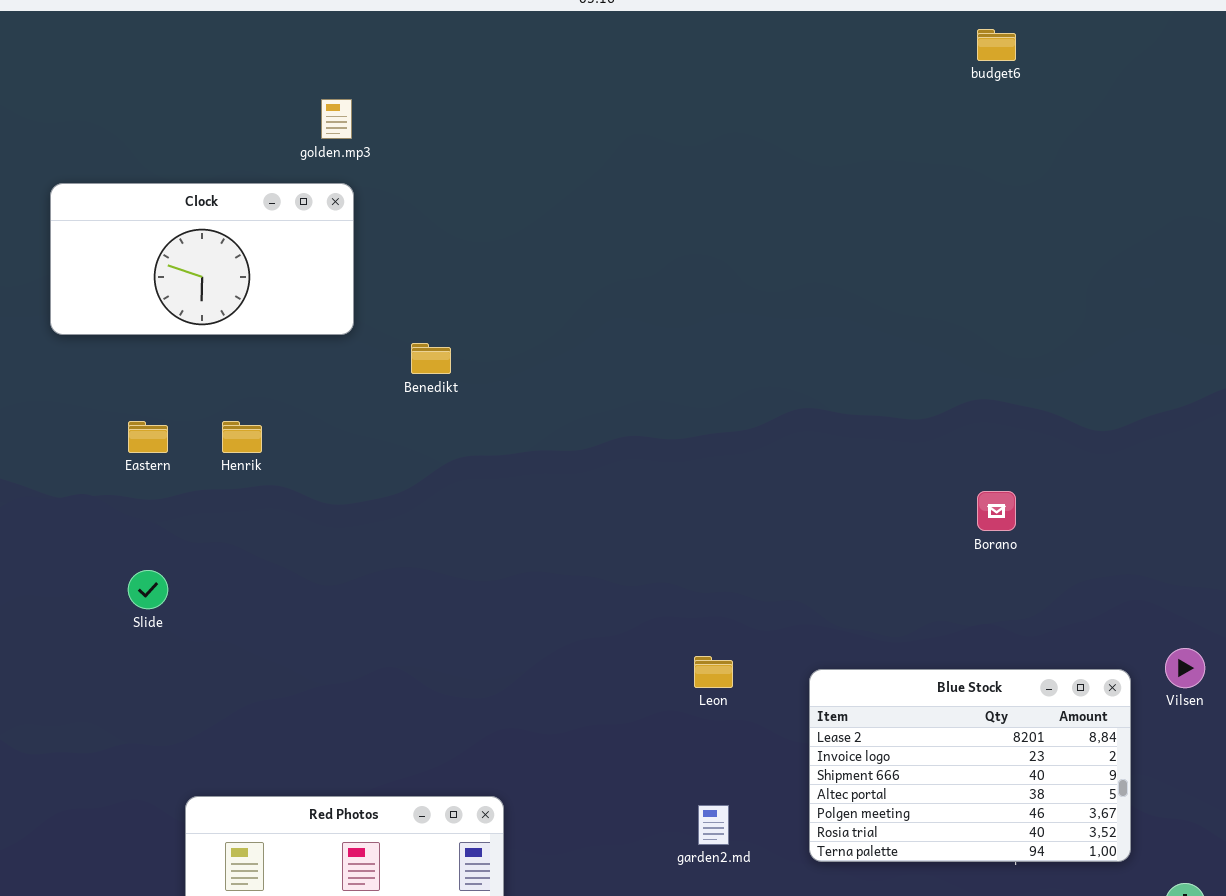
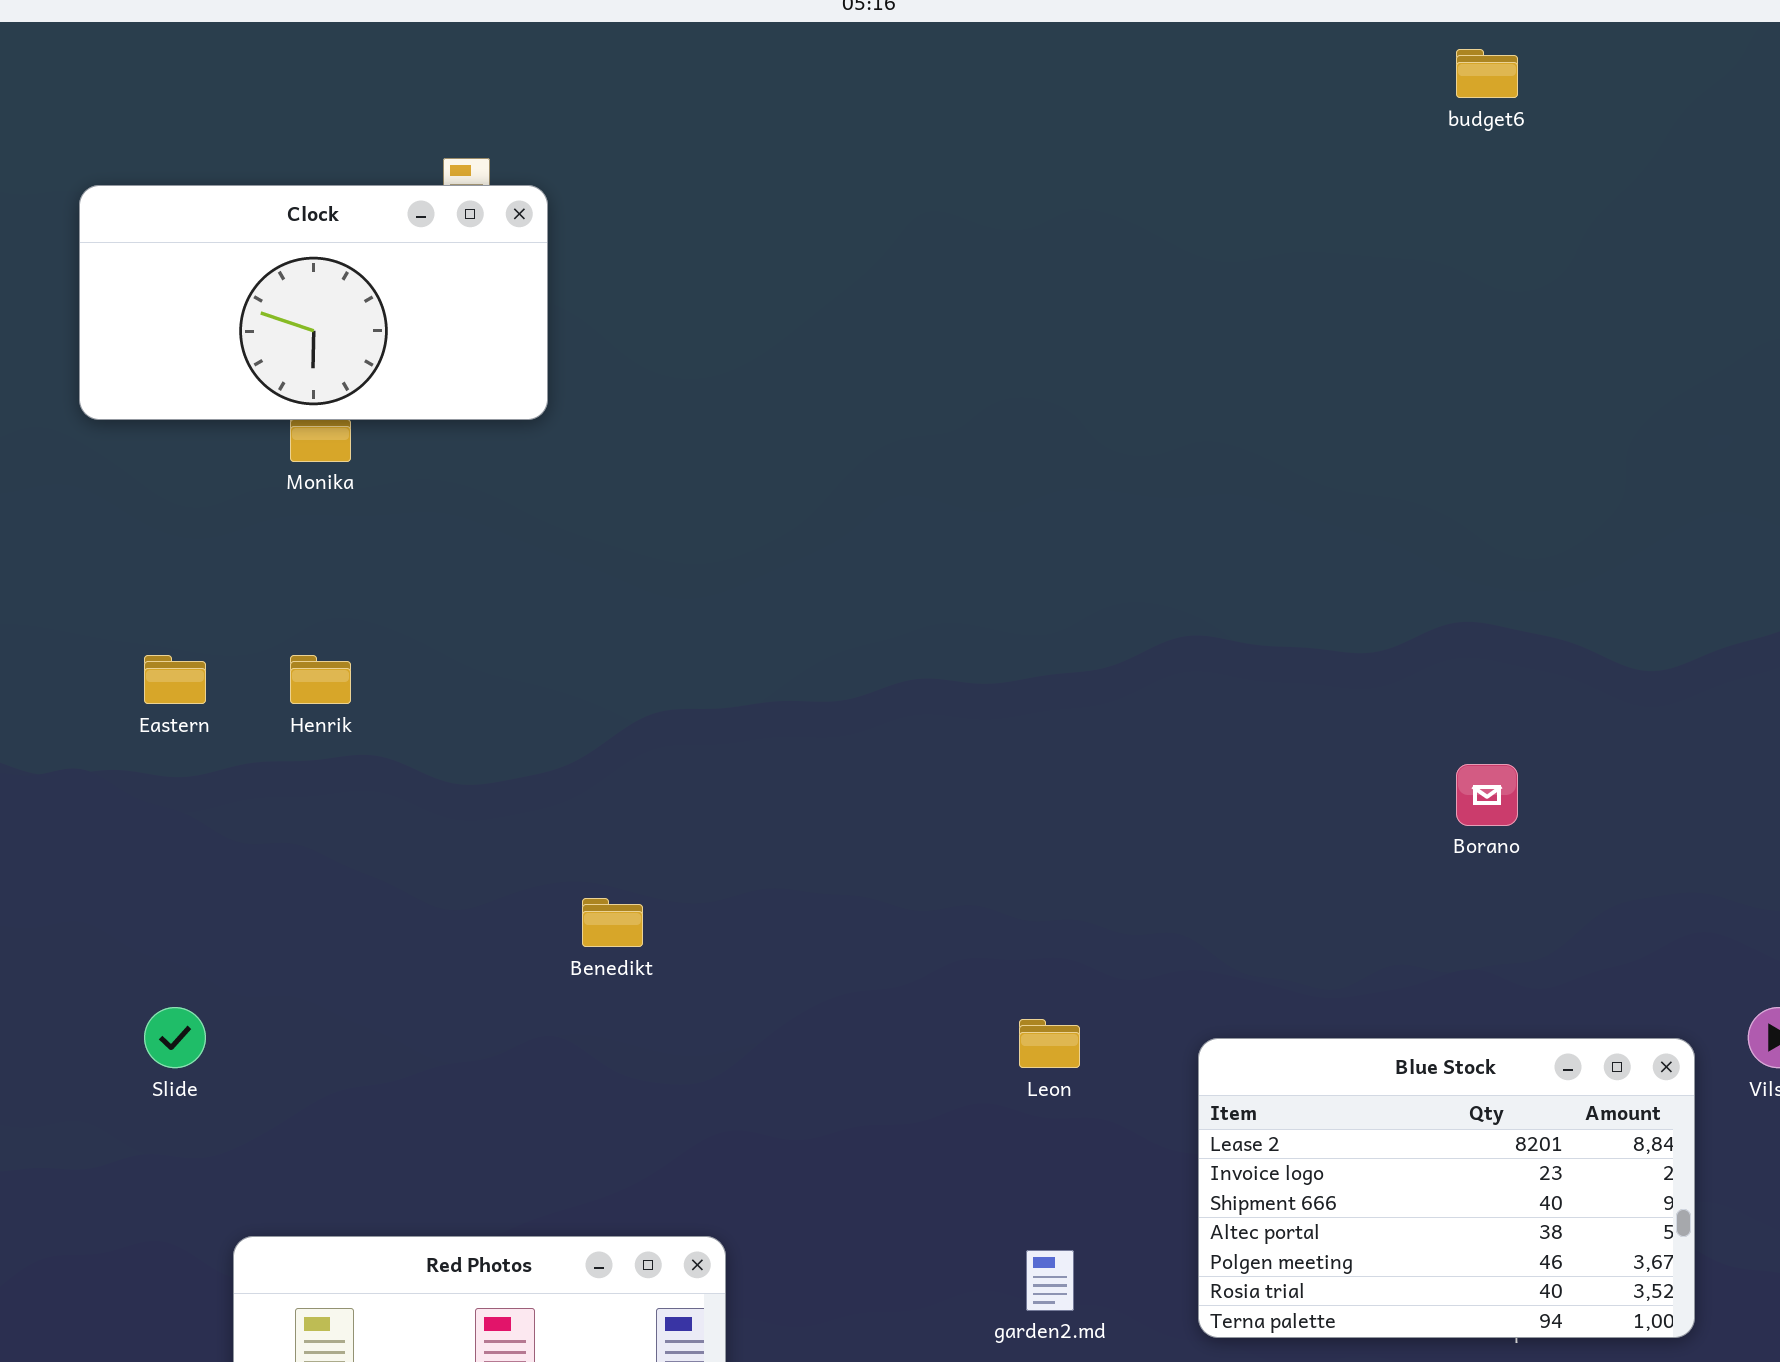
Clock: [50,183,354,335] -> [79,185,548,420], moved
Benedikt: [411,343,451,374] -> [582,898,643,947], moved
Slide: [128,570,168,609] -> [144,1007,206,1068], moved

